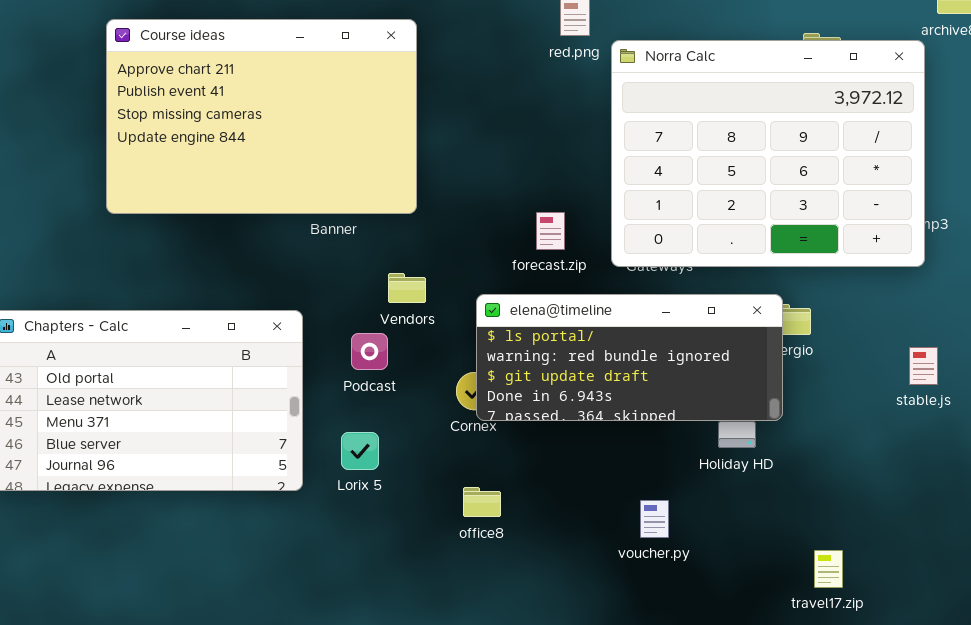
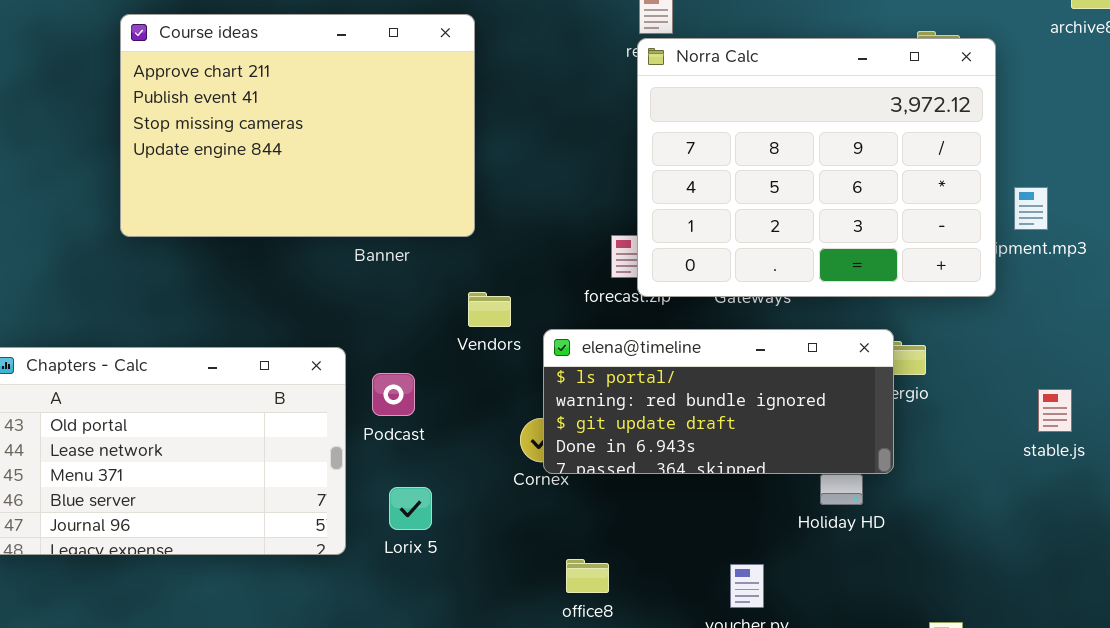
Norra Calc: [611,40,925,267] -> [637,38,996,297], moved
Vendors: [388,273,426,303] -> [468,292,511,327], moved
Podcast: [351,333,388,370] -> [372,373,415,416], moved
office8: [463,487,501,517] -> [566,559,609,593], moved

